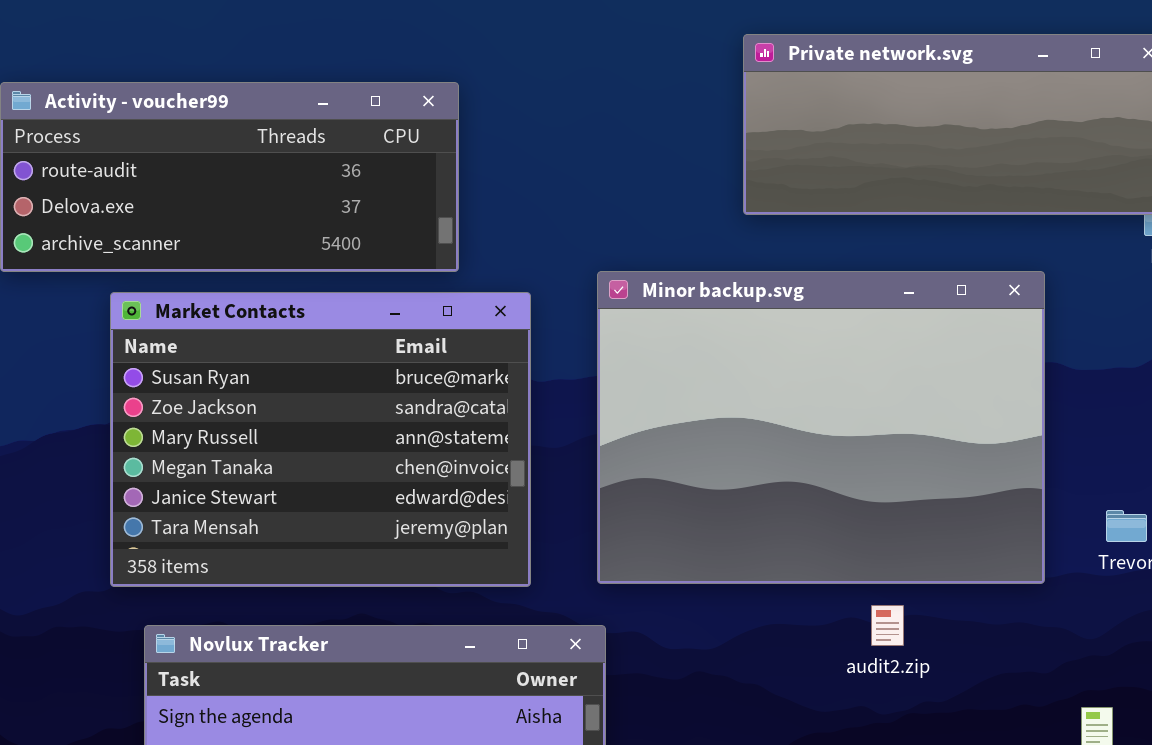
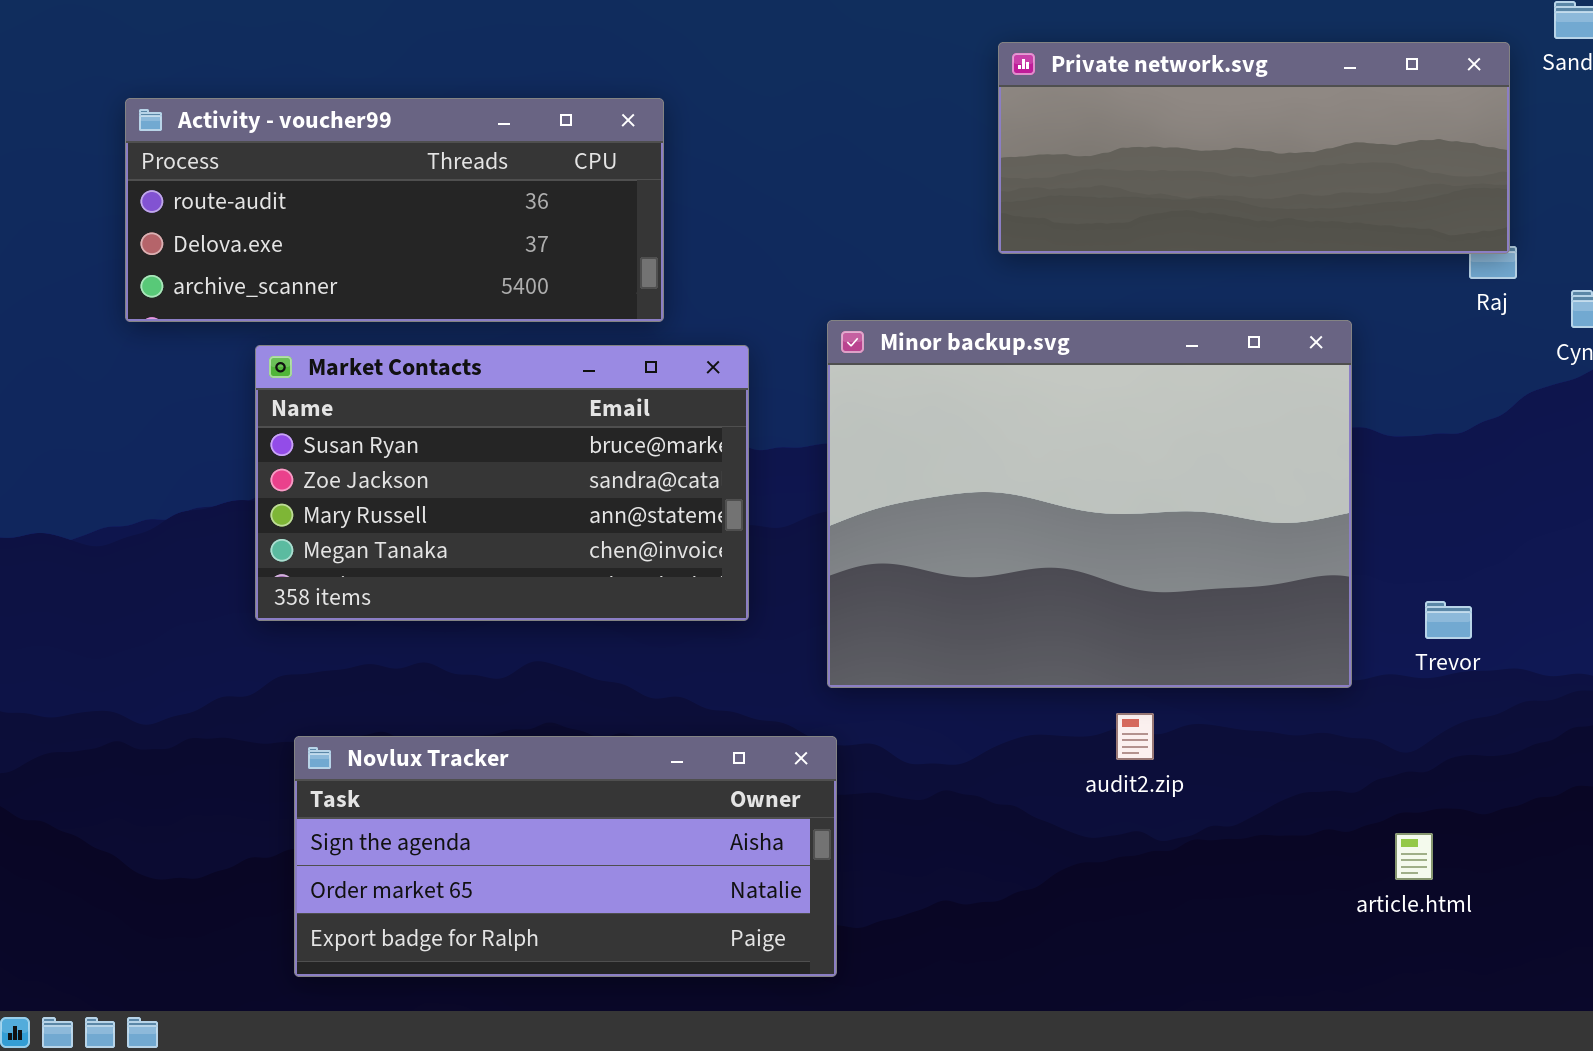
Market Contacts: [110,292,531,587] -> [255,345,749,621], resized
audit2.zip: [871,605,904,646] -> [1116,713,1154,760], moved

